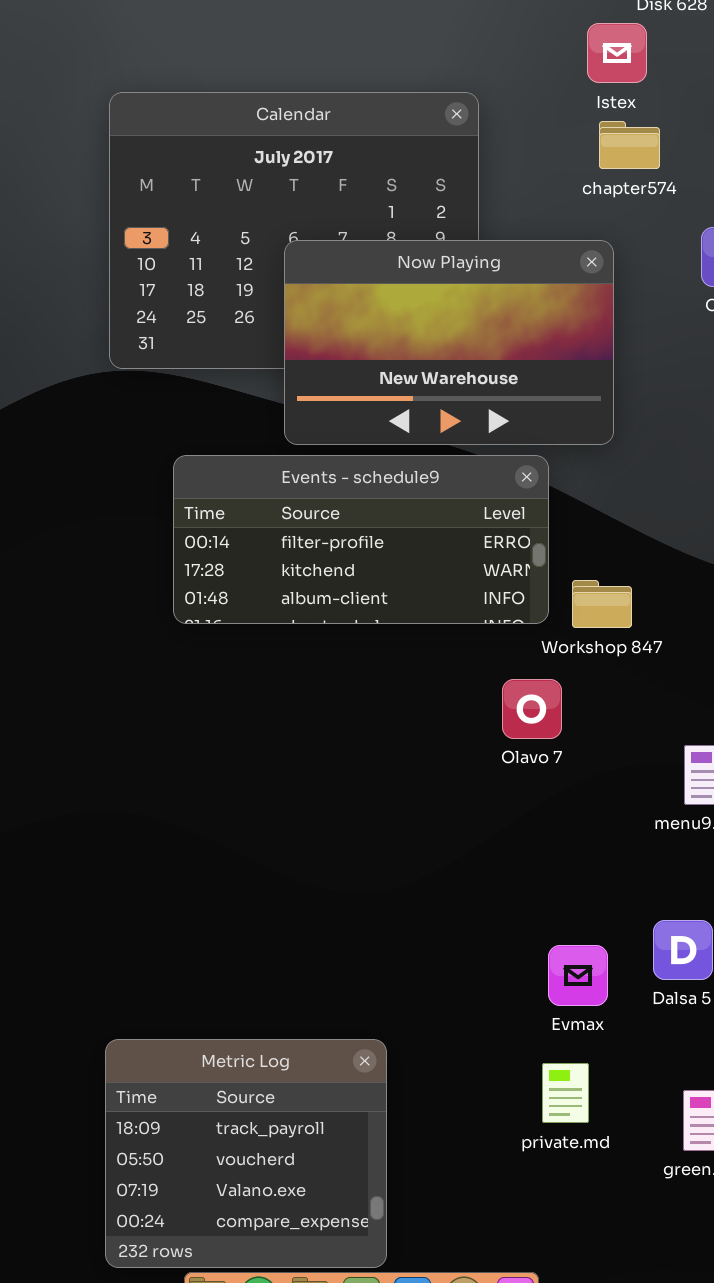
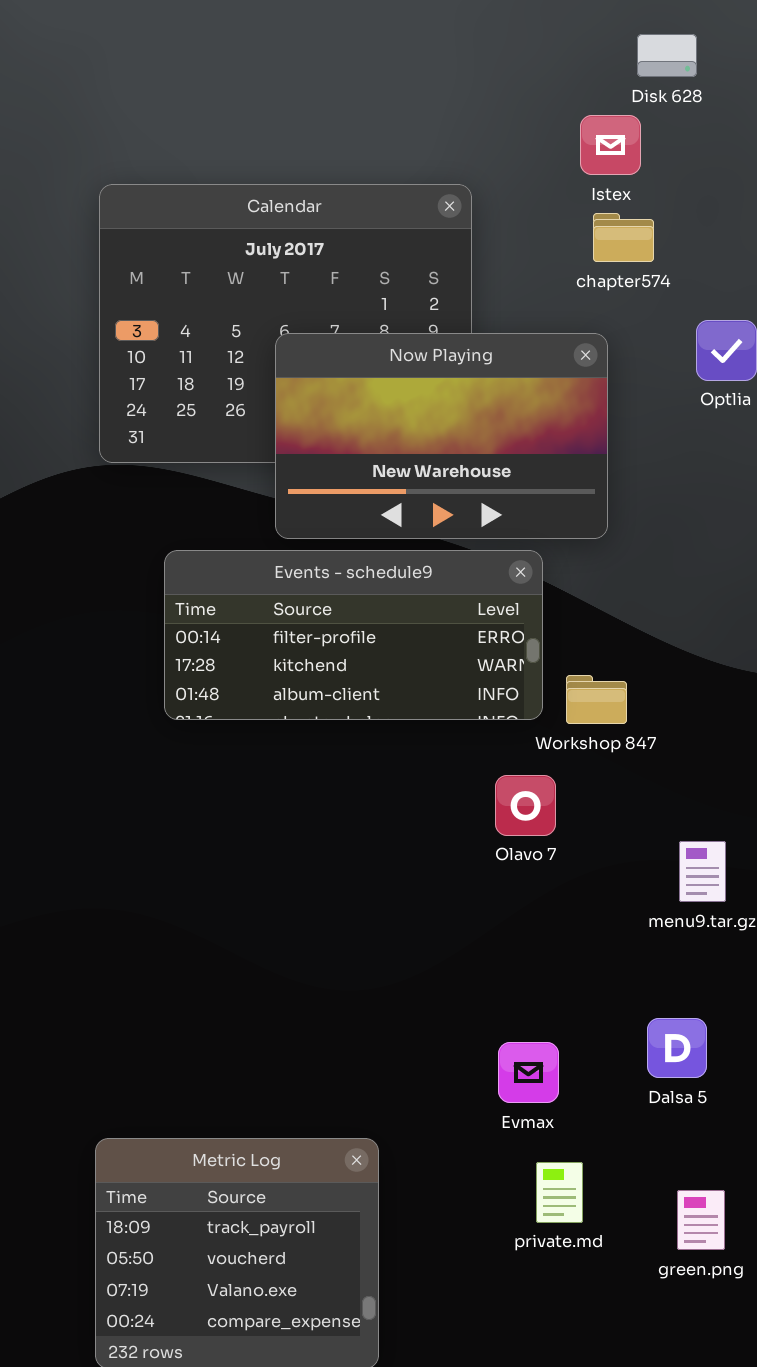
Evmax: [548,945,608,1006] -> [498,1042,559,1103], moved

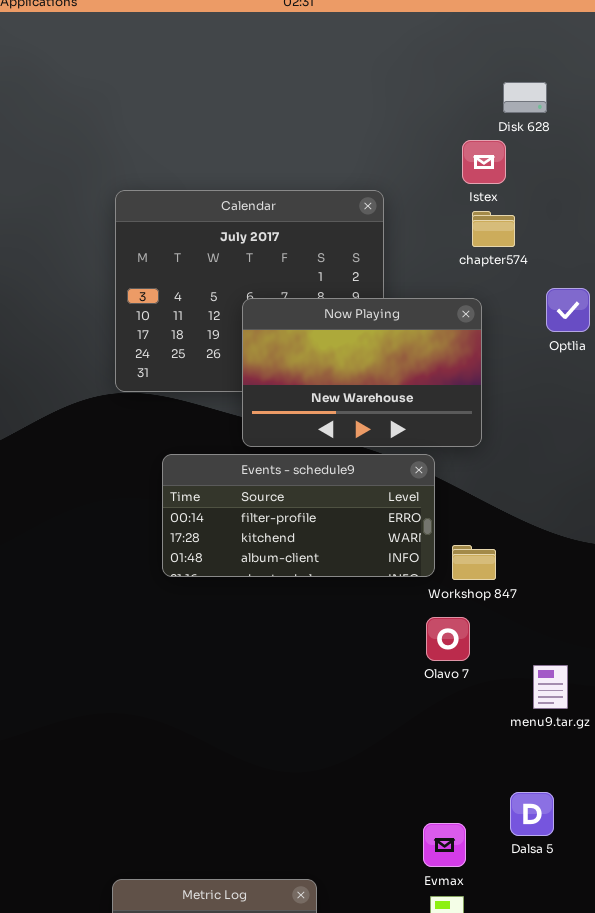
Olavo 7: [495,775,556,836] -> [426,617,470,661], moved
Evmax: [498,1042,559,1103] -> [423,823,466,867], moved

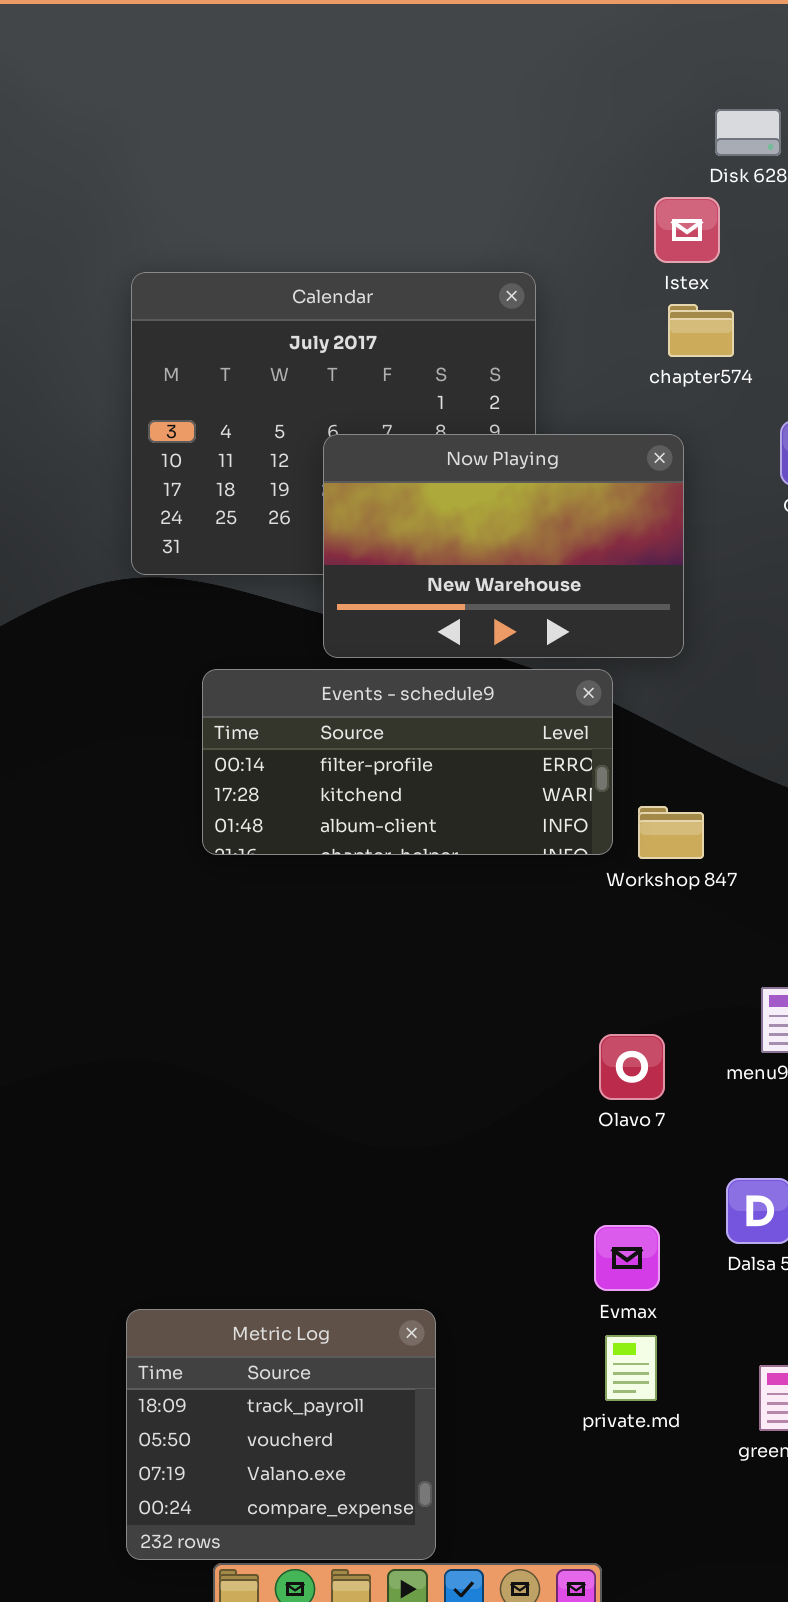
Olavo 7: [426,617,470,661] -> [599,1034,665,1100], moved

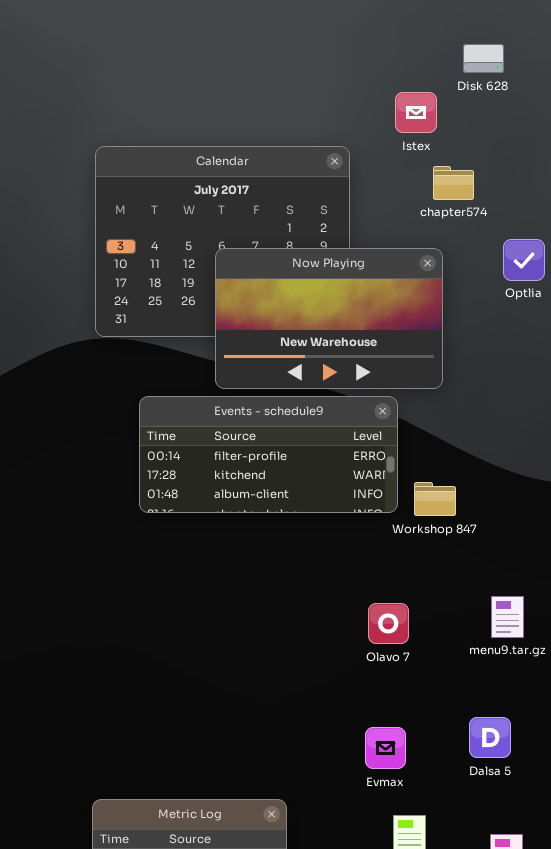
Istex: [654,197,720,263] -> [395,92,437,133], moved
Olavo 7: [599,1034,665,1100] -> [368,603,409,644], moved
Evmax: [594,1225,660,1291] -> [365,727,406,769], moved

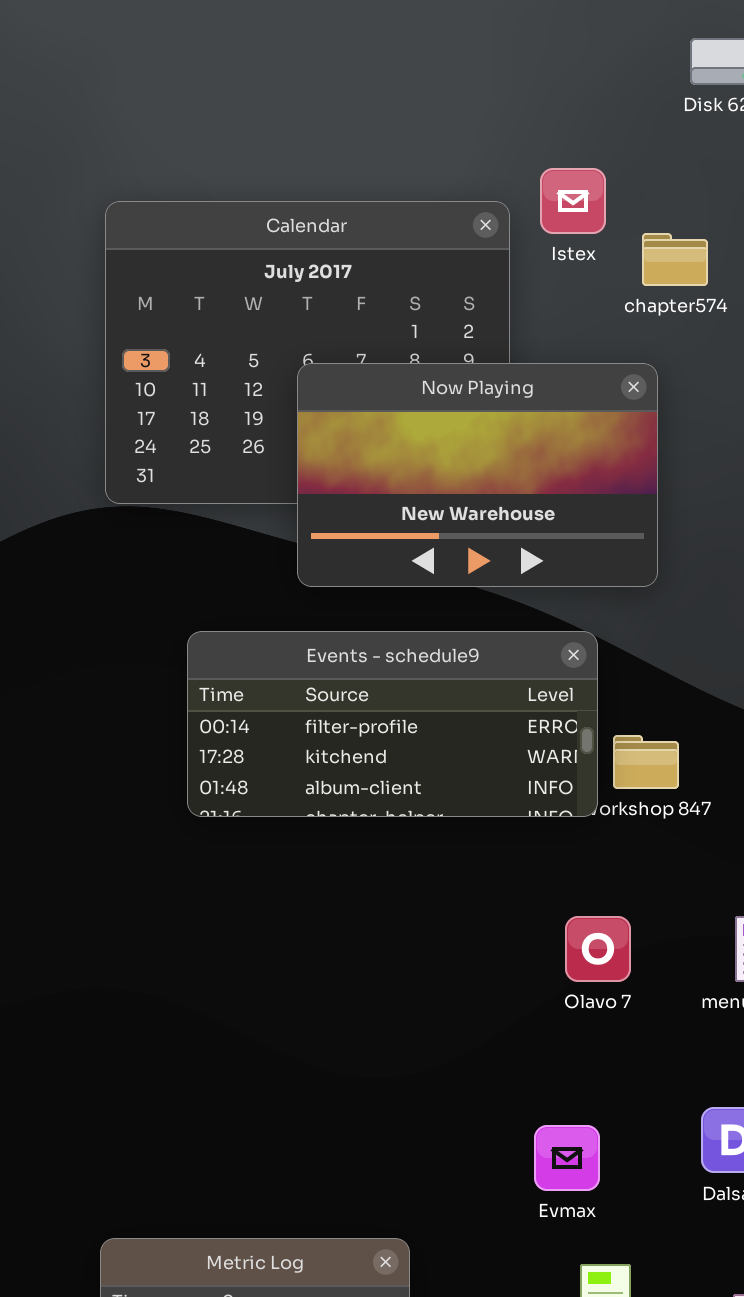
Istex: [395,92,437,133] -> [540,168,606,234], moved
Events - schedule9: [139,396,398,513] -> [187,631,598,817], moved
Olavo 7: [368,603,409,644] -> [565,916,631,982], moved

